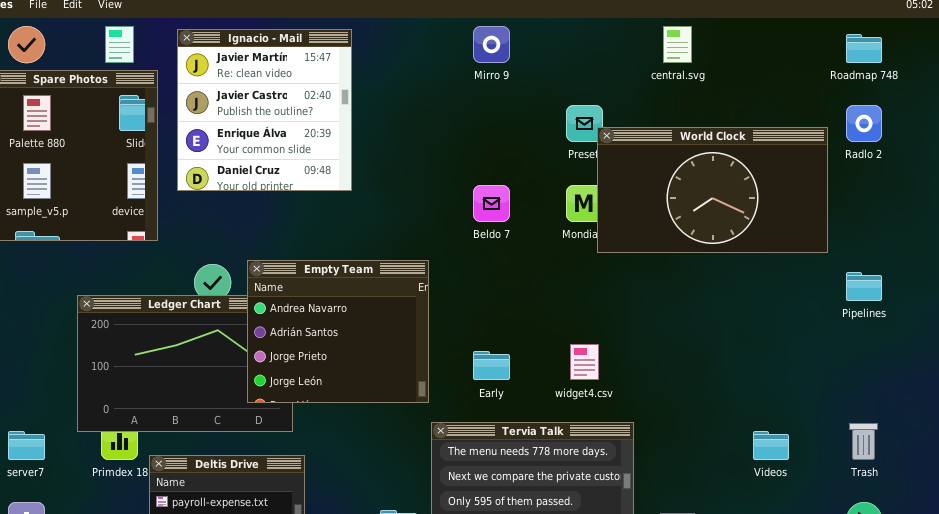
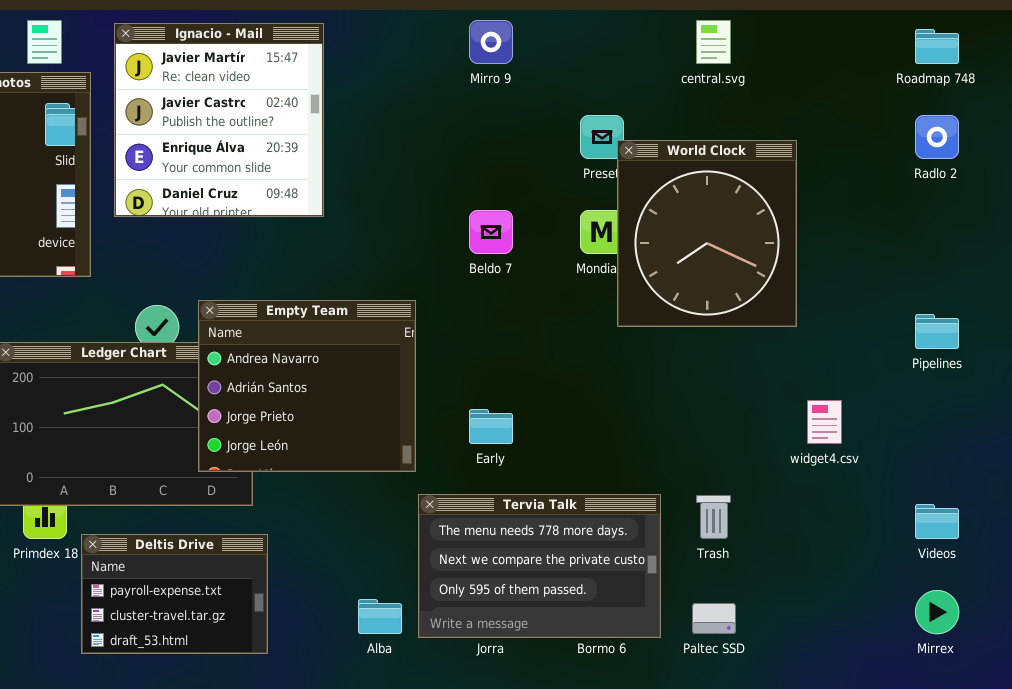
World Clock: [597,127,828,253] -> [617,140,797,327], resized
widget4.csv: [570,344,599,380] -> [807,400,842,444], moved
Trash: [849,423,878,460] -> [696,495,731,539], moved
Videos: [753,431,789,460] -> [915,504,959,539], moved

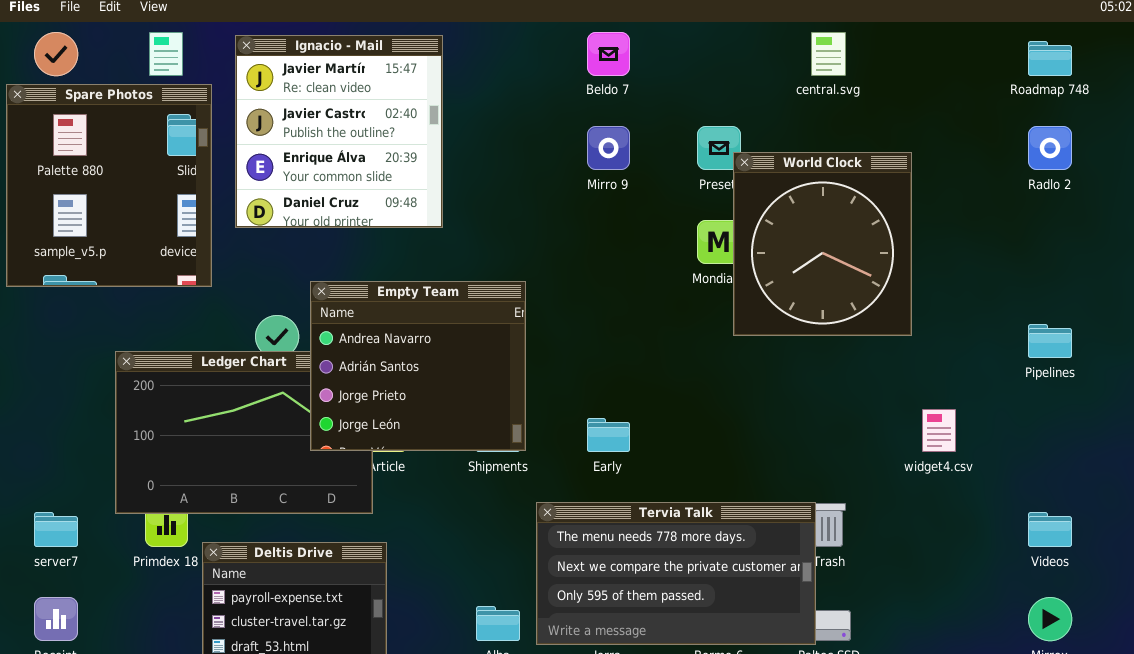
Mirro 9: [469,20,513,64] -> [587,126,630,170], moved
Beldo 7: [469,210,513,254] -> [587,32,630,76], moved
Empty Team: [198,300,416,472] -> [310,281,526,451], moved
Tervia Talk: [418,494,661,638] -> [536,502,816,645], resized

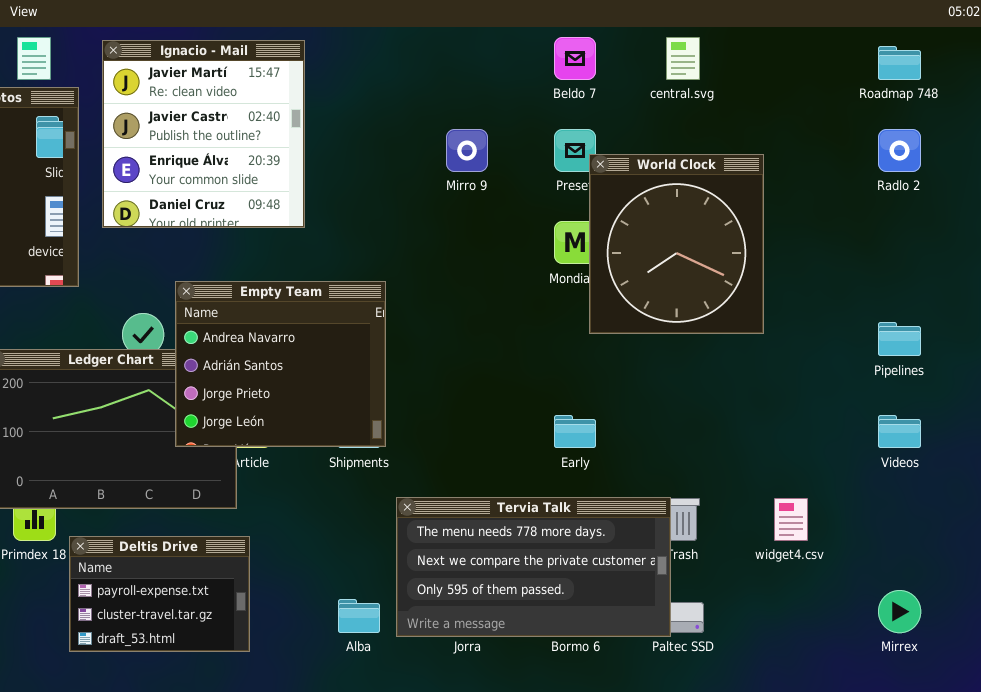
Beldo 7: [587,32,630,76] -> [554,37,596,80], moved
widget4.csv: [922,409,956,452] -> [774,498,808,541], moved
Early: [587,418,630,452] -> [554,415,596,448], moved
Videos: [1028,512,1072,547] -> [878,415,921,448], moved

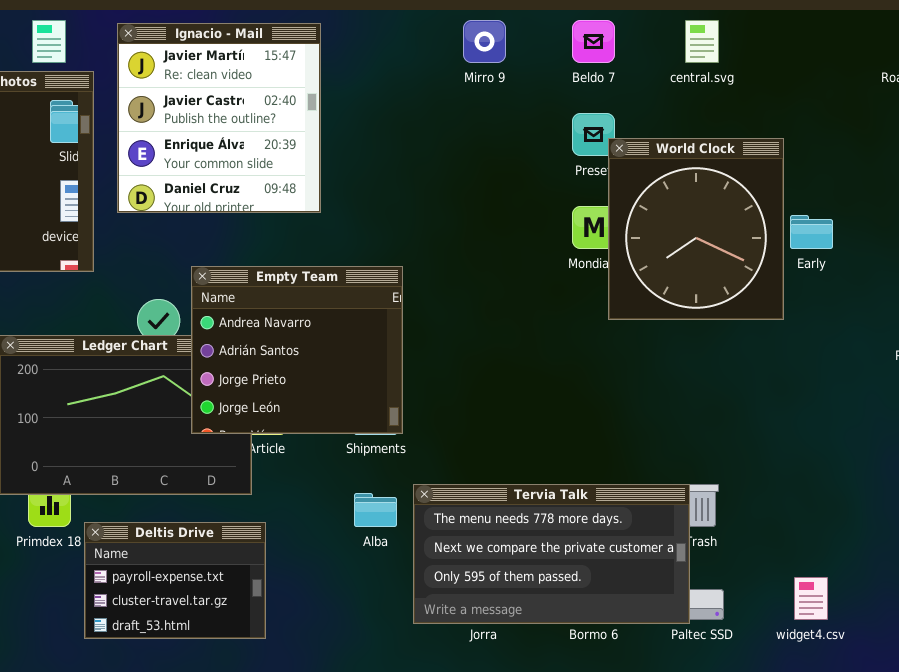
Mirro 9: [446,129,488,172] -> [463,20,506,63], moved
Early: [554,415,596,448] -> [790,215,833,249], moved
widget4.csv: [774,498,808,541] -> [794,577,828,620], moved
Alba: [338,599,380,633] -> [354,493,397,527], moved

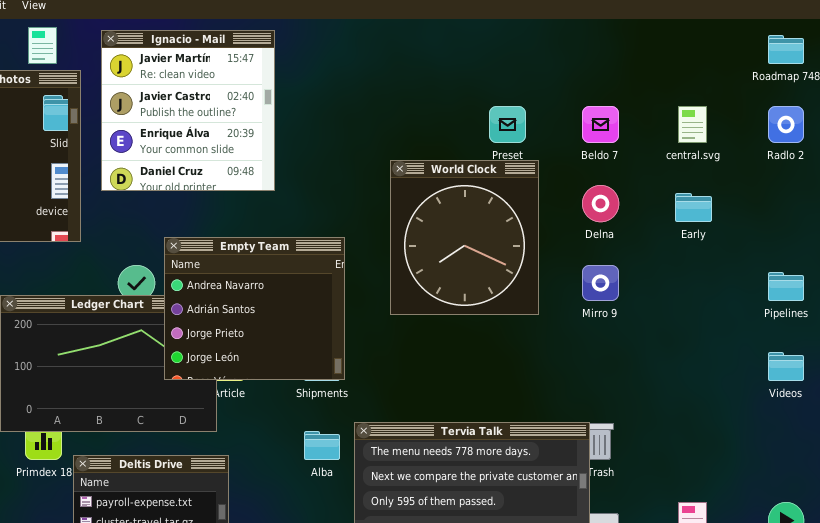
Mirro 9: [463,20,506,63] -> [582,265,619,301], moved
Beldo 7: [572,20,615,63] -> [582,106,619,143], moved
central.svg: [685,20,719,63] -> [678,106,707,143], moved
World Clock: [608,138,784,320] -> [390,160,539,315], moved

